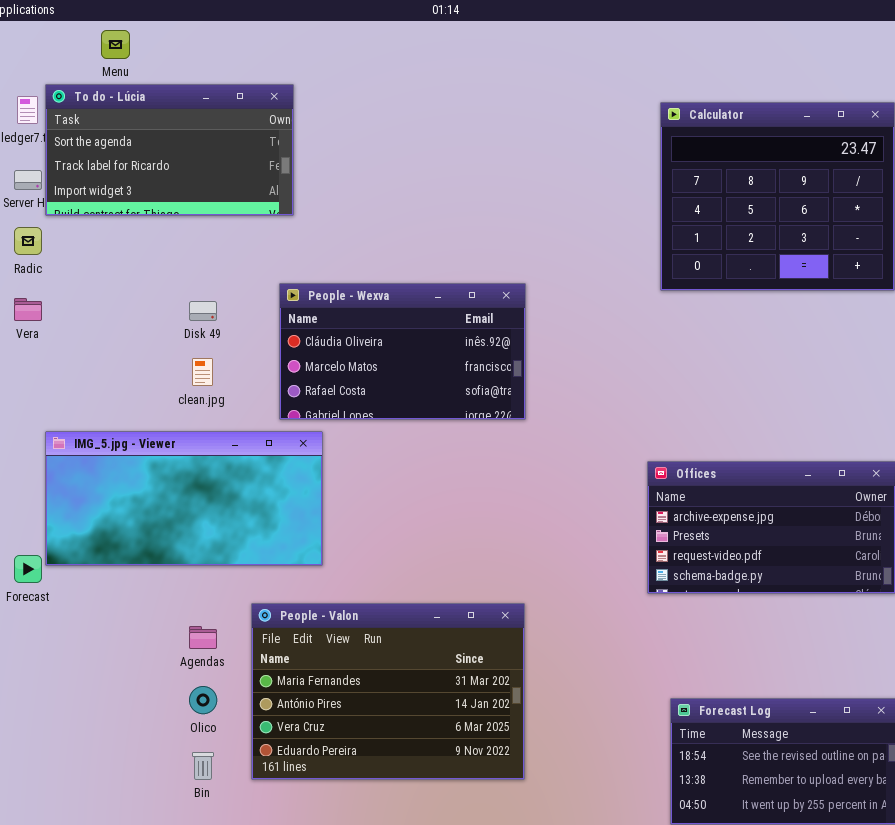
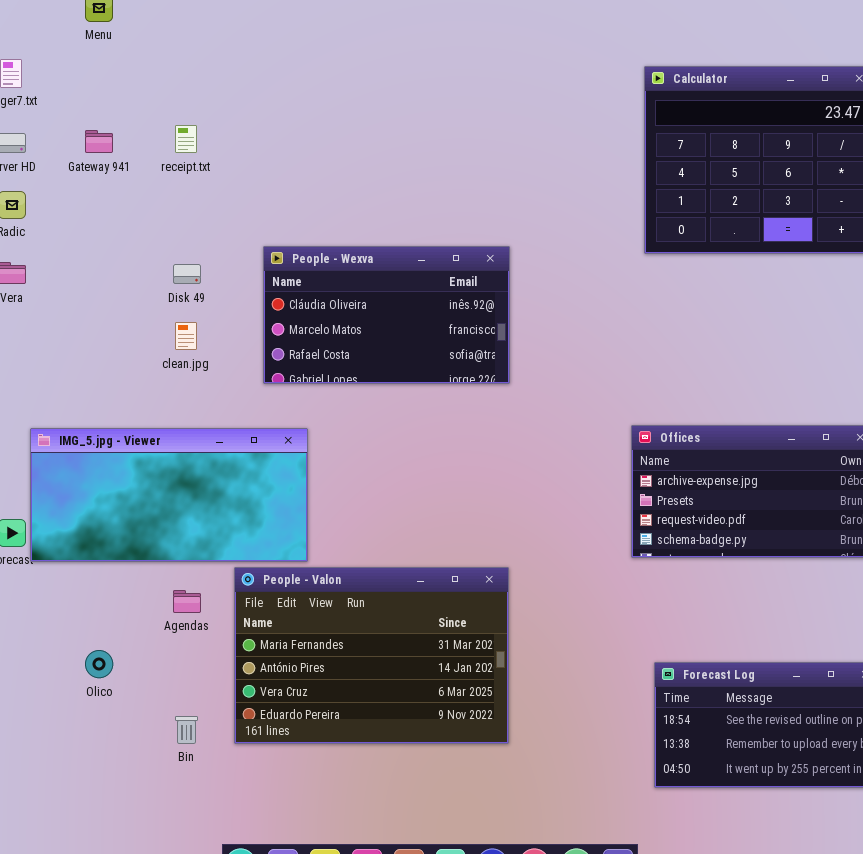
To do - Lúcia: [45,84,294,216] -> none, closed
IMG_5.jpg - Viewer: [45,431,323,566] -> [30,428,308,562], moved
Olico: [189,686,217,714] -> [85,650,113,678], moved

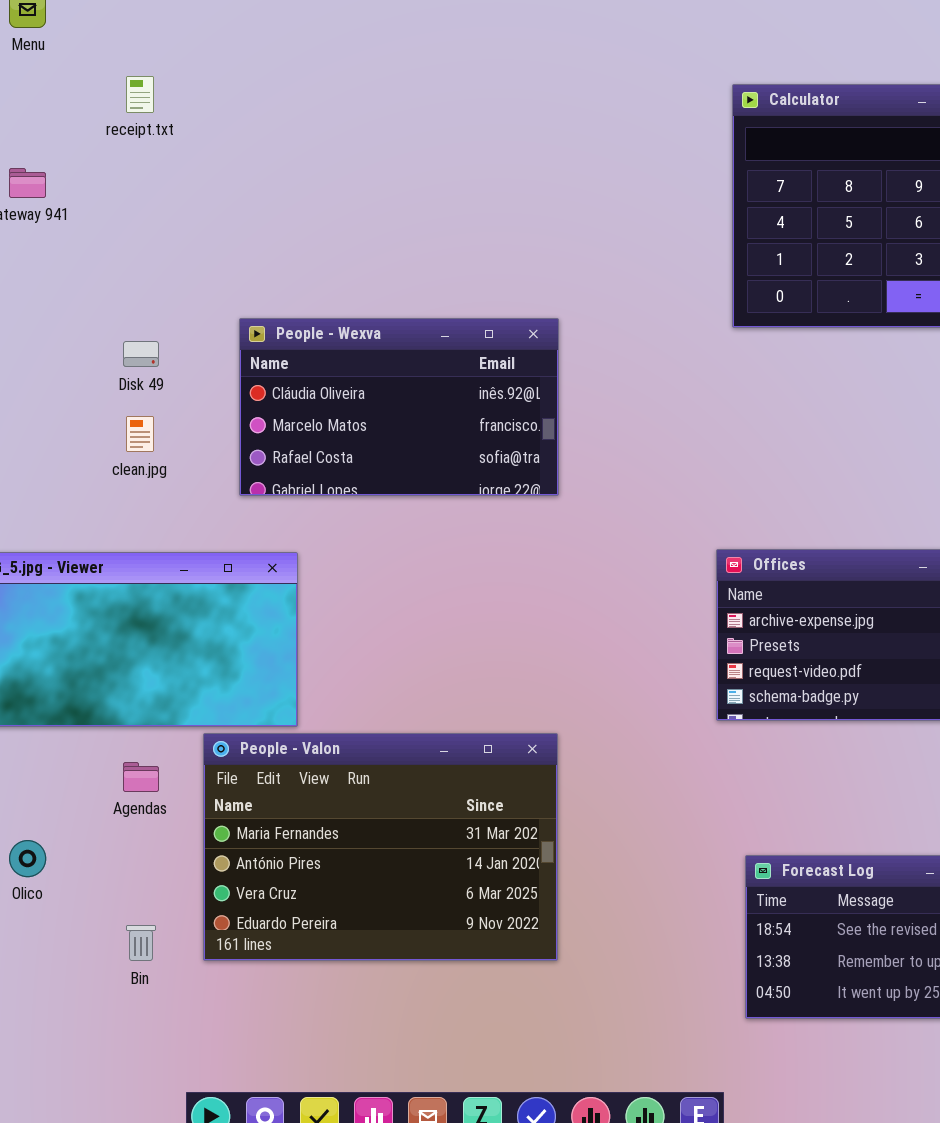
receipt.txt: [175,125,197,153] -> [126,76,154,113], moved

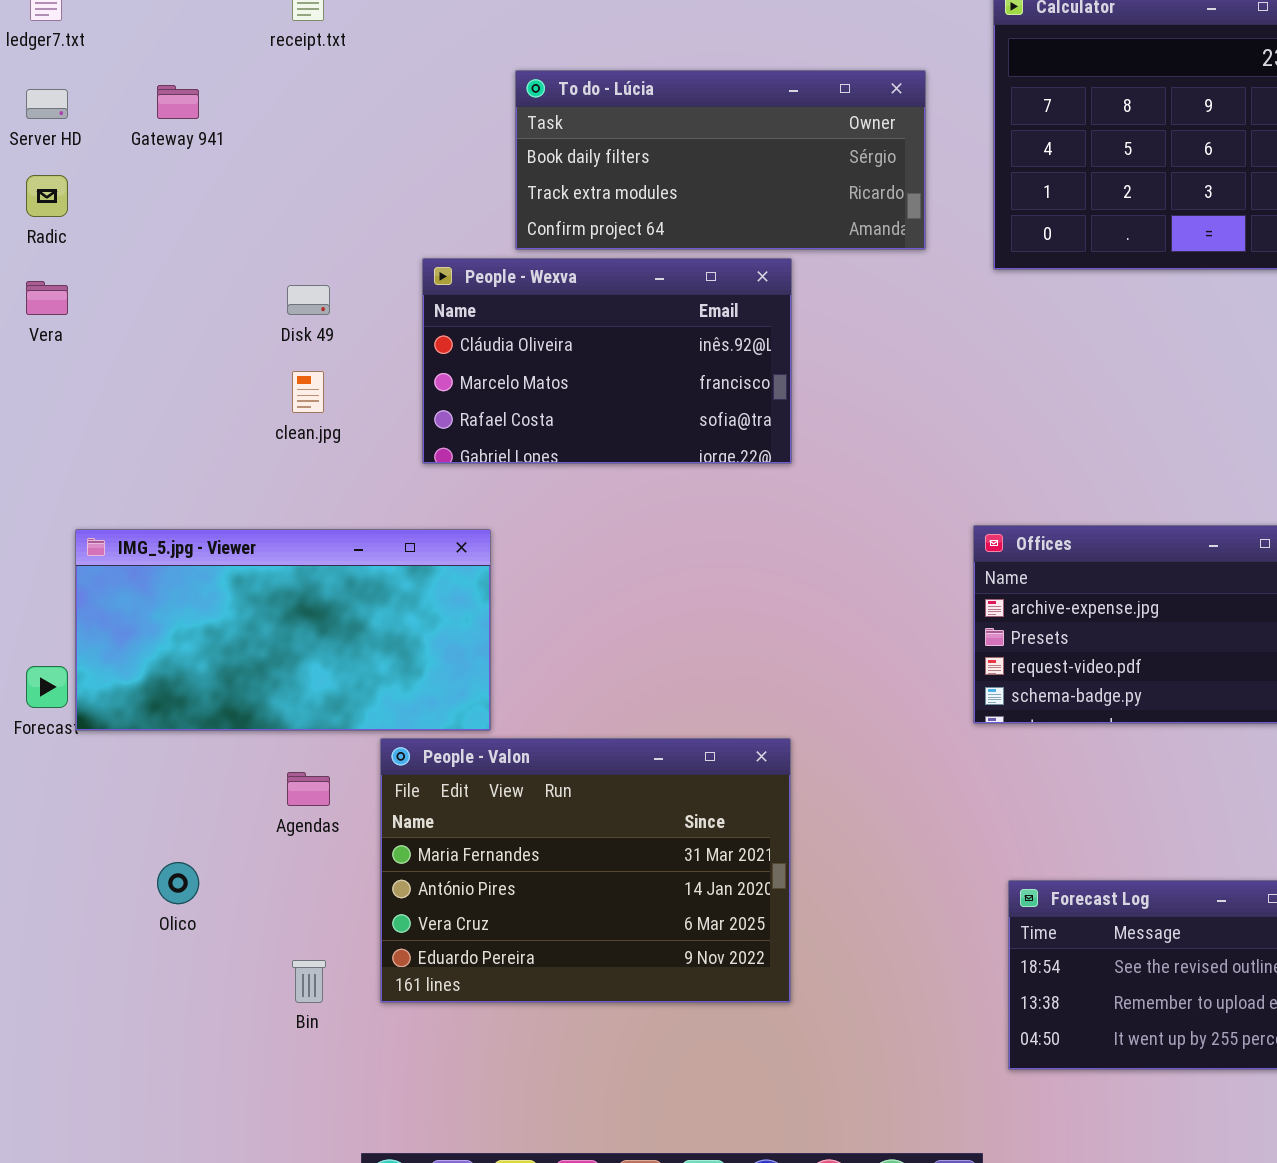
To do - Lúcia: none -> [515,70,926,250], opened

